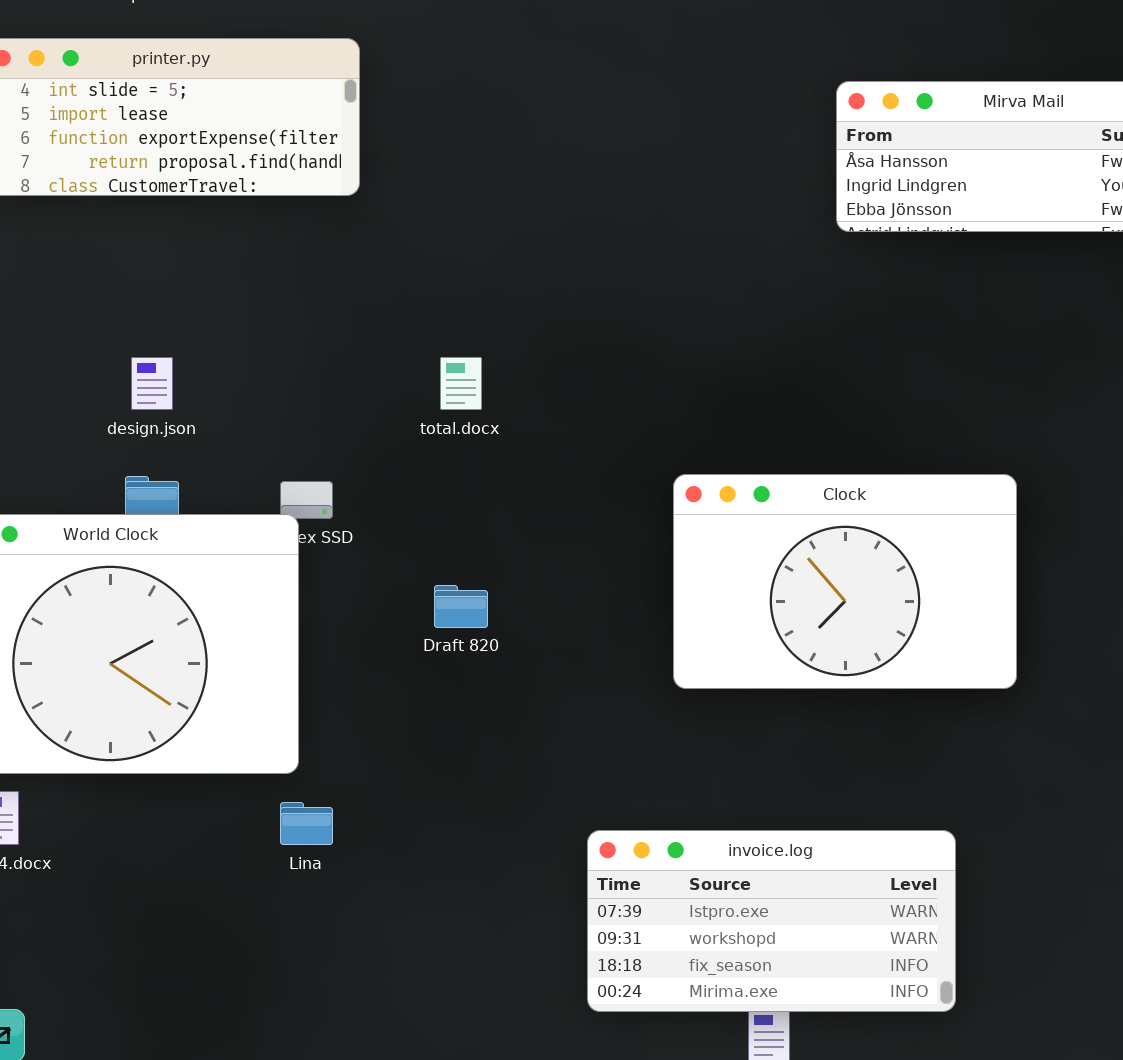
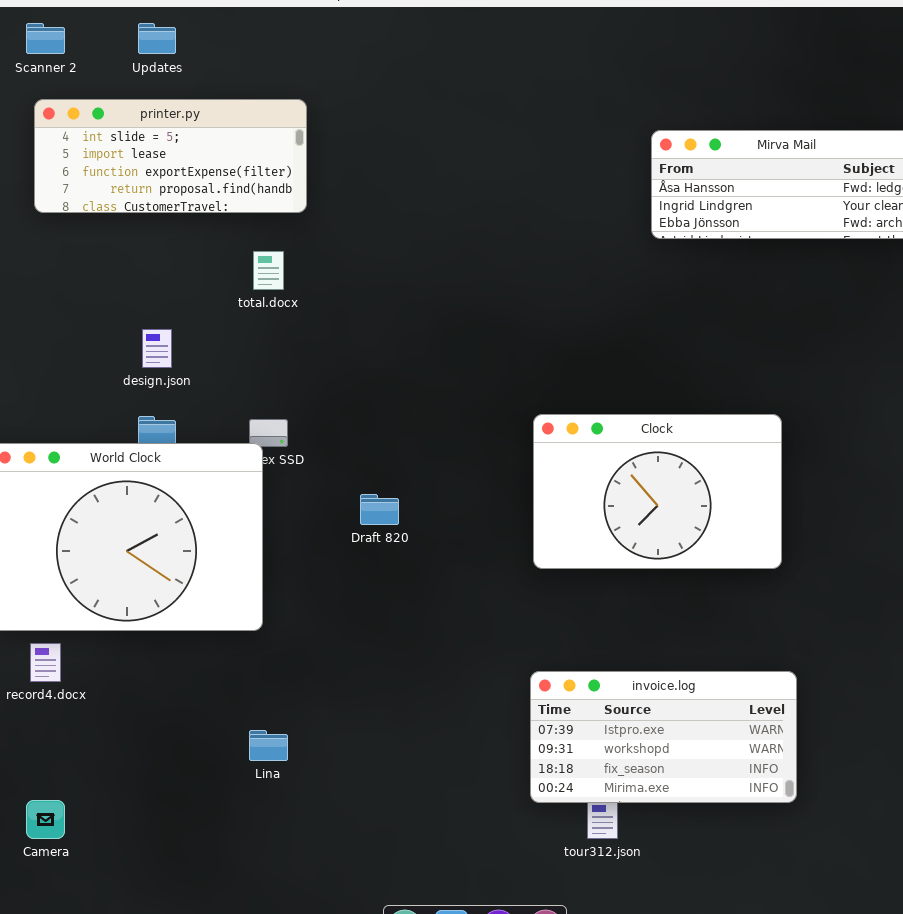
total.docx: [440,357,482,410] -> [253,251,284,290], moved
Lina: [280,802,333,845] -> [249,730,288,761], moved
invoice.log: [587,830,956,1012] -> [530,671,797,803], moved

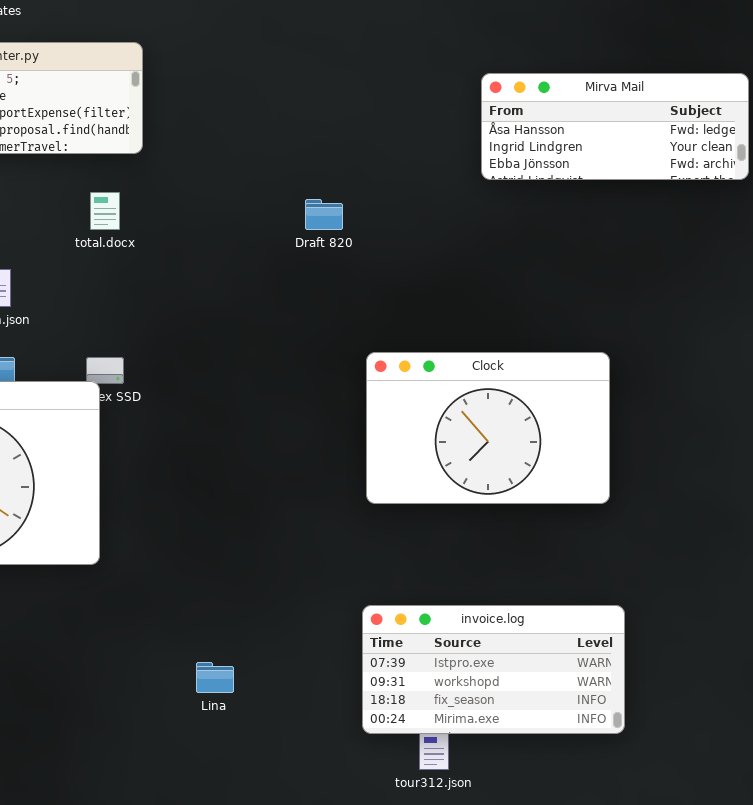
Draft 820: [360,494,399,525] -> [305,199,343,230], moved
Lina: [249,730,288,761] -> [196,662,234,693], moved

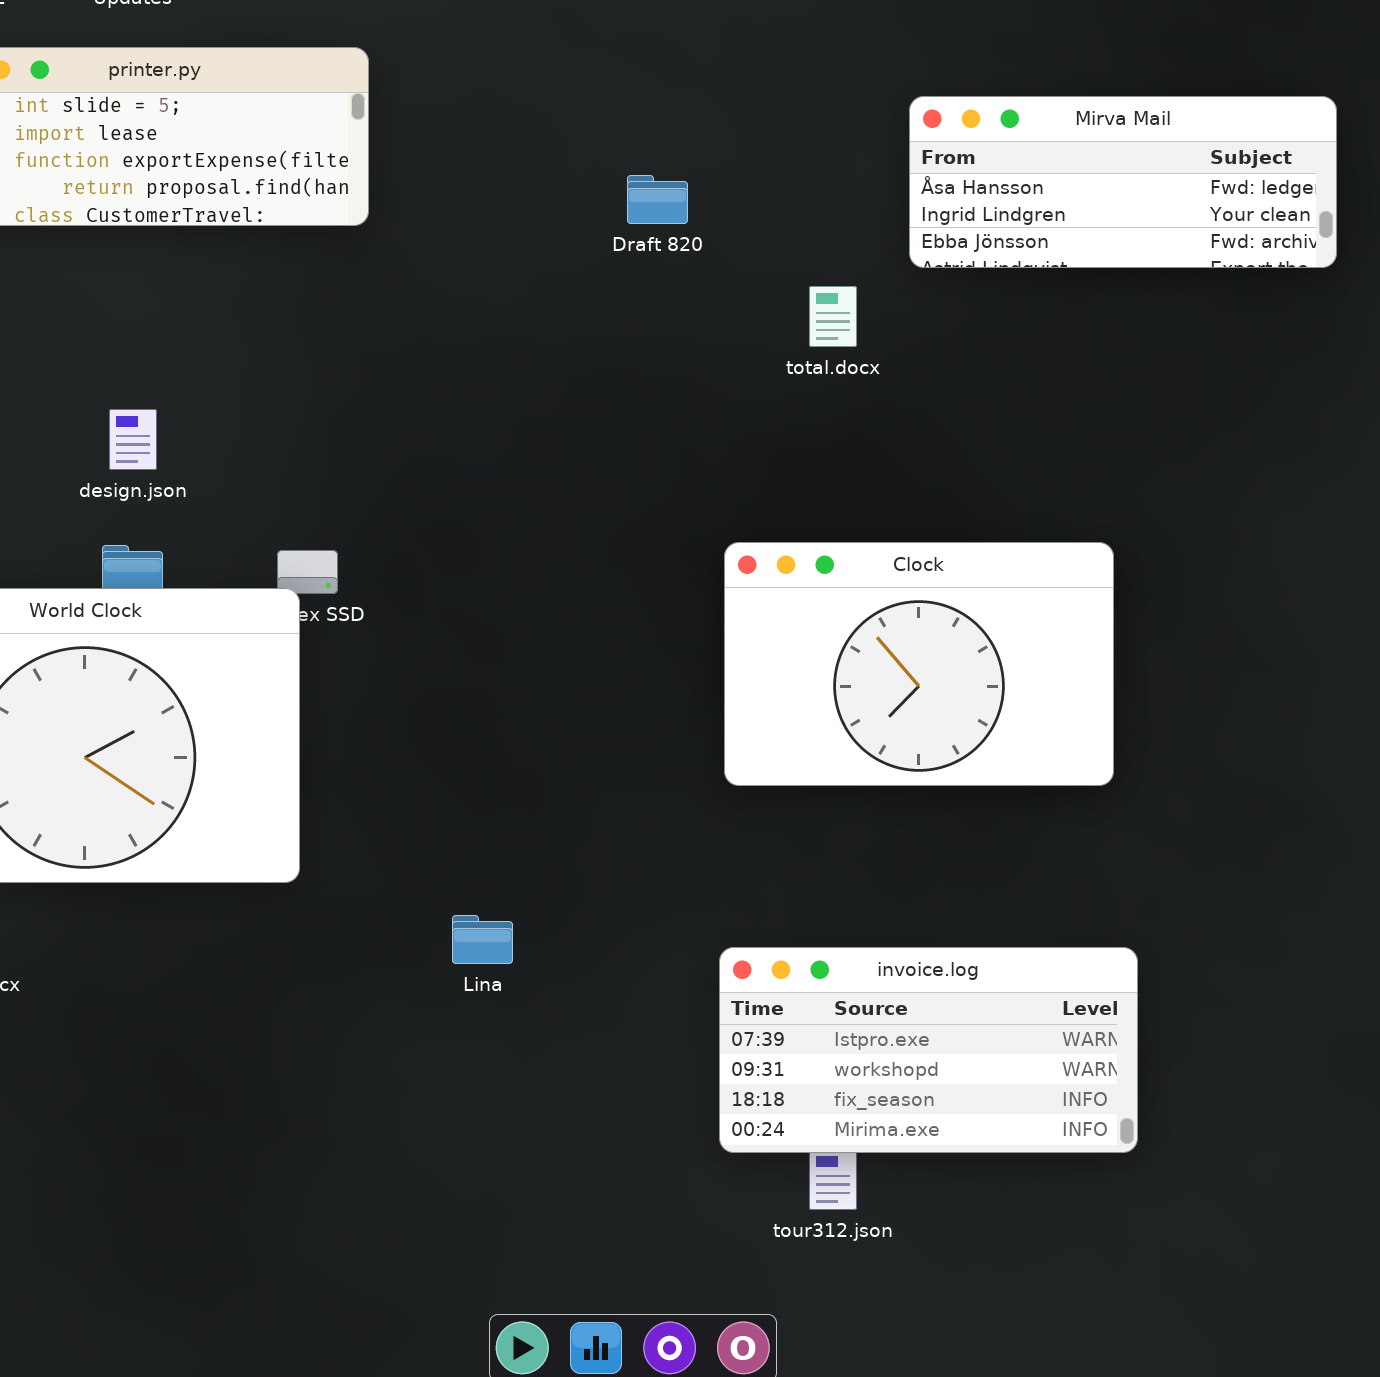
total.docx: [90,192,120,230] -> [809,286,857,347], moved
Draft 820: [305,199,343,230] -> [627,175,688,224], moved
Lina: [196,662,234,693] -> [452,915,513,964], moved

